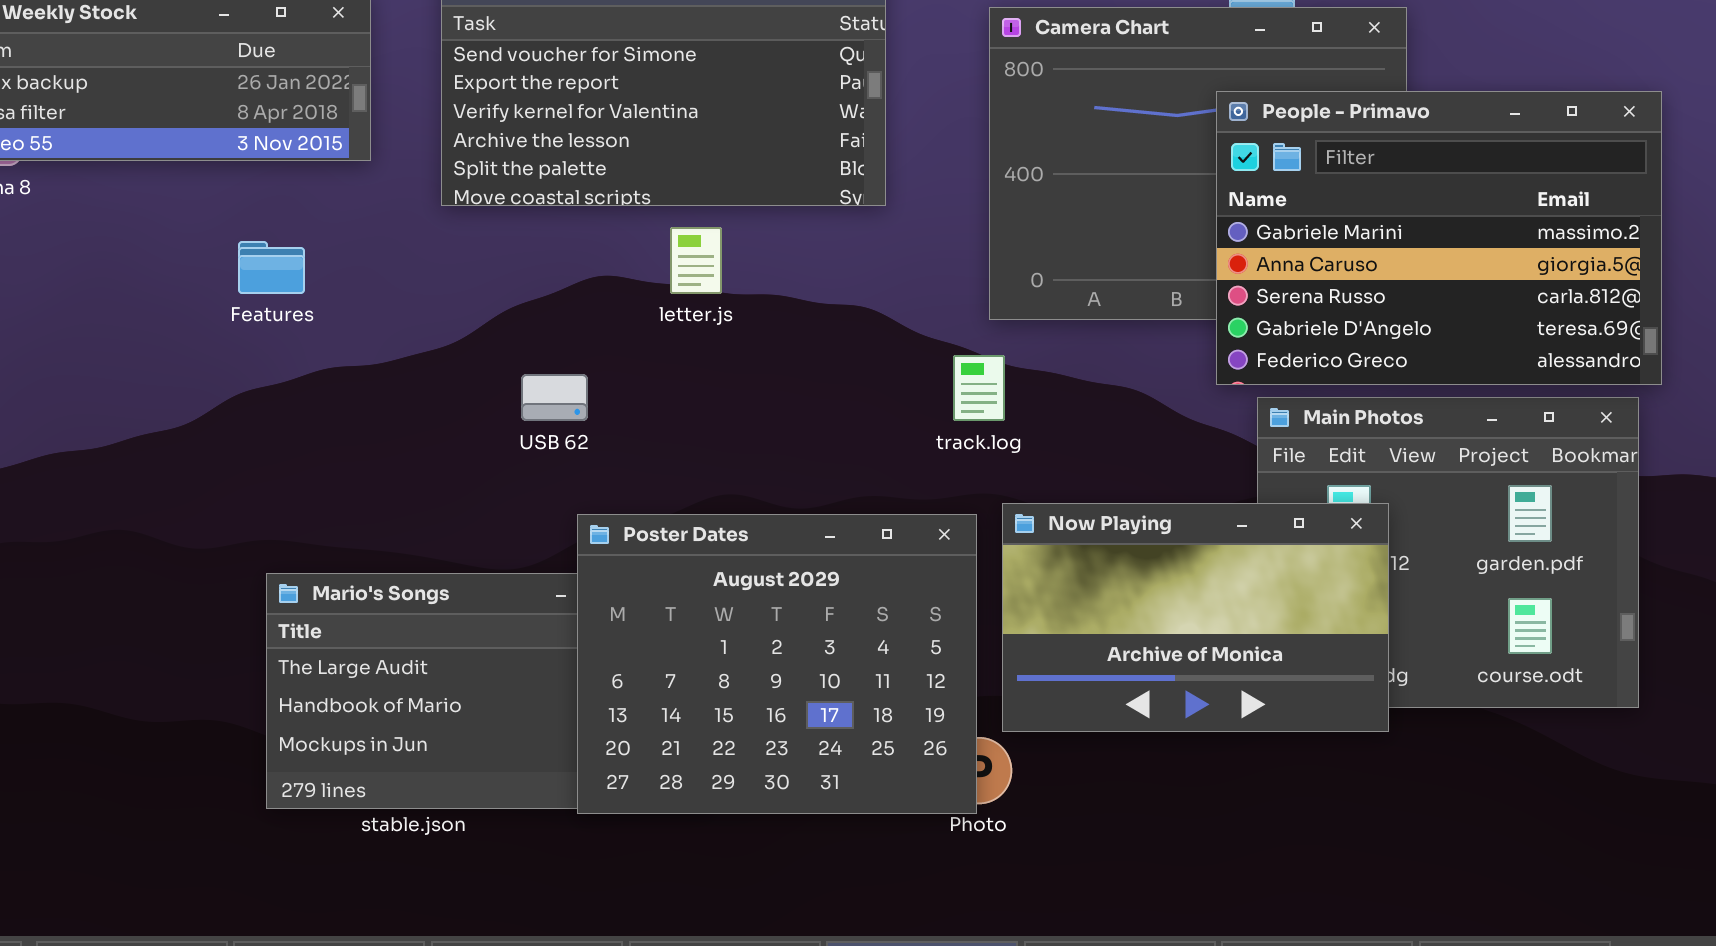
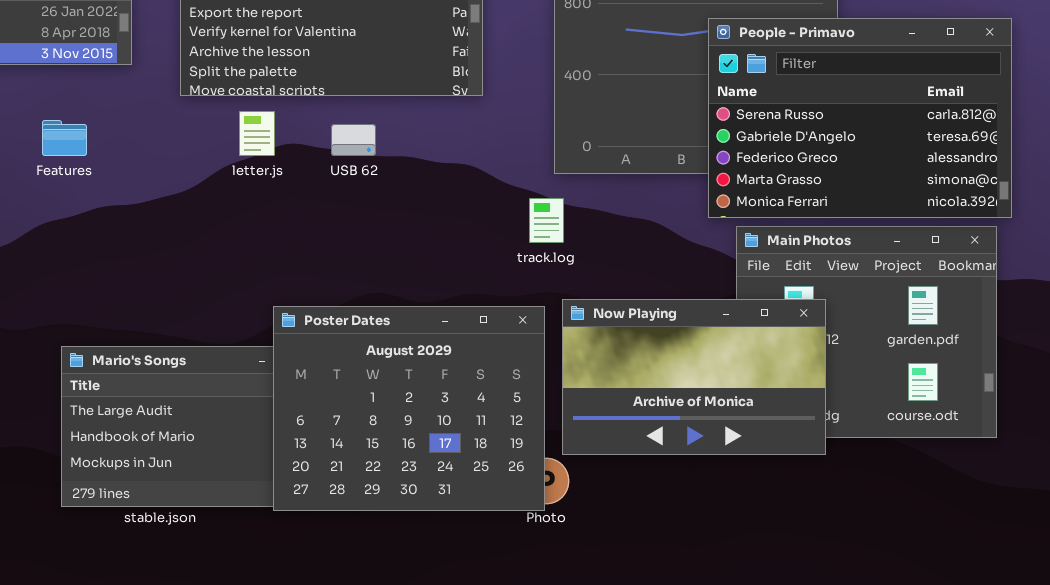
People - Primavo: [1216,91,1662,385] -> [708,18,1012,218], scrolled down 2 rows
letter.js: [670,227,722,294] -> [239,111,275,156], moved
USB 62: [521,374,588,421] -> [331,124,376,156], moved

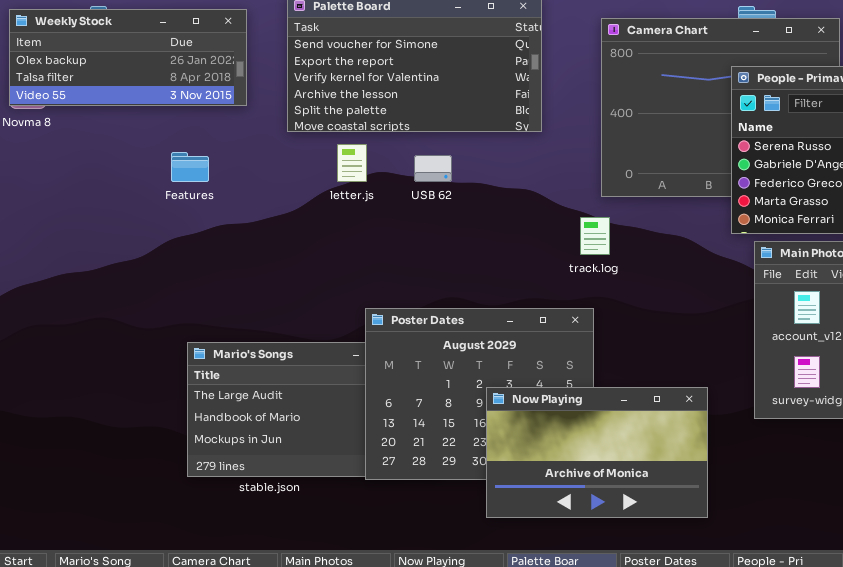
Now Playing: [562,299,826,455] -> [486,387,708,518], moved

